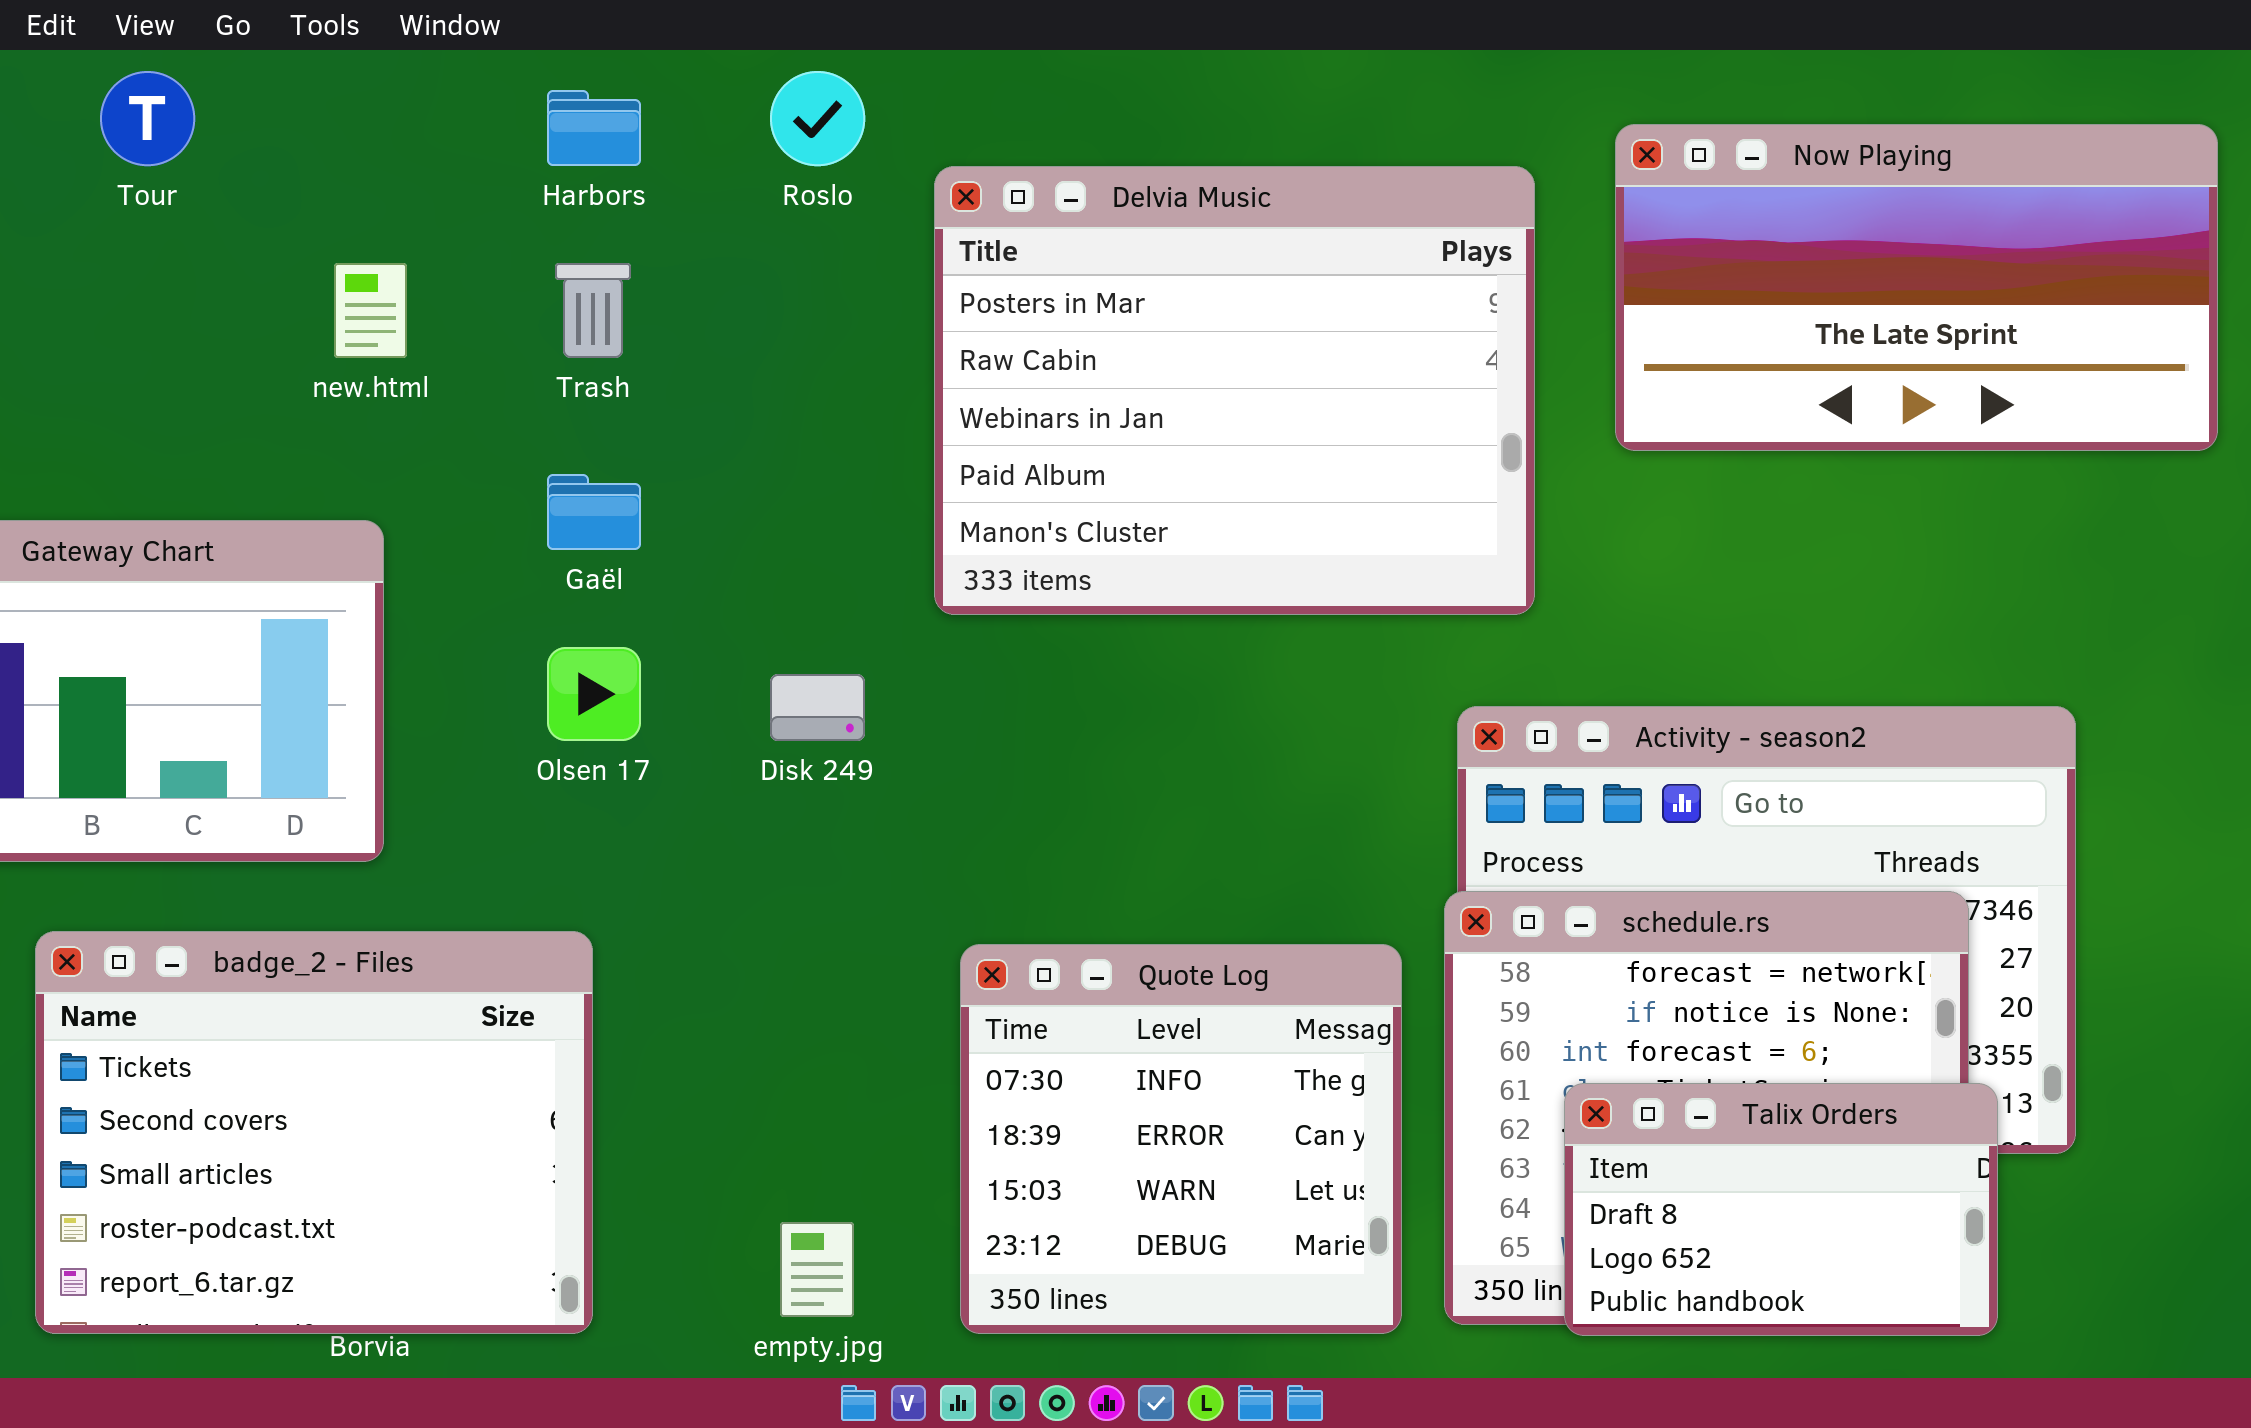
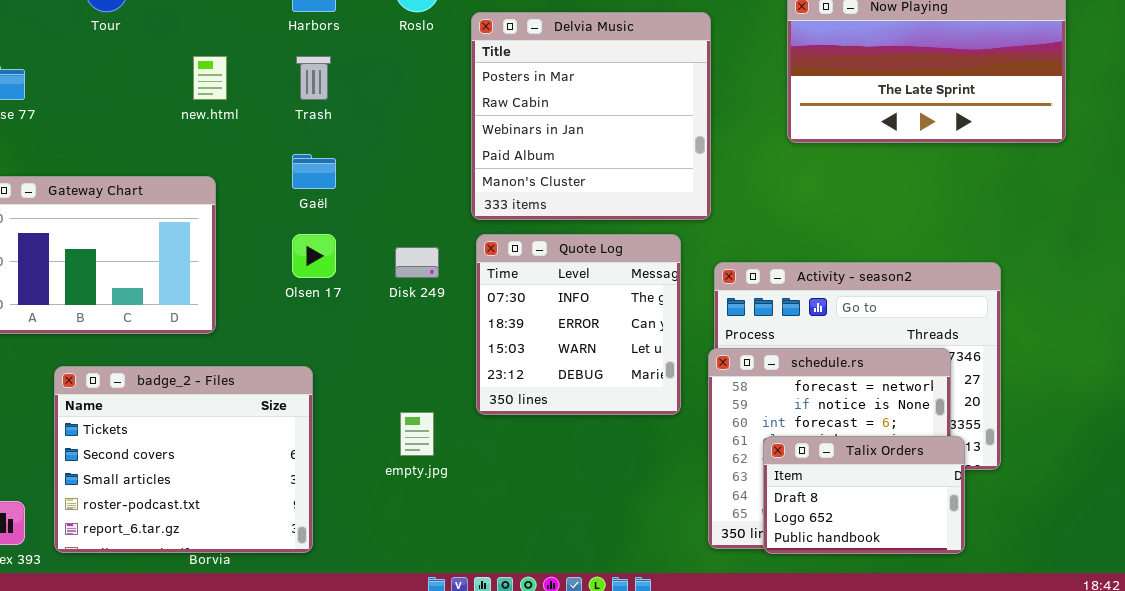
Delvia Music: [934,166,1535,615] -> [471,12,711,220], resized
Quote Log: [960,944,1402,1334] -> [476,234,681,415], moved
empty.jpg: [780,1222,854,1317] -> [400,412,434,456], moved

